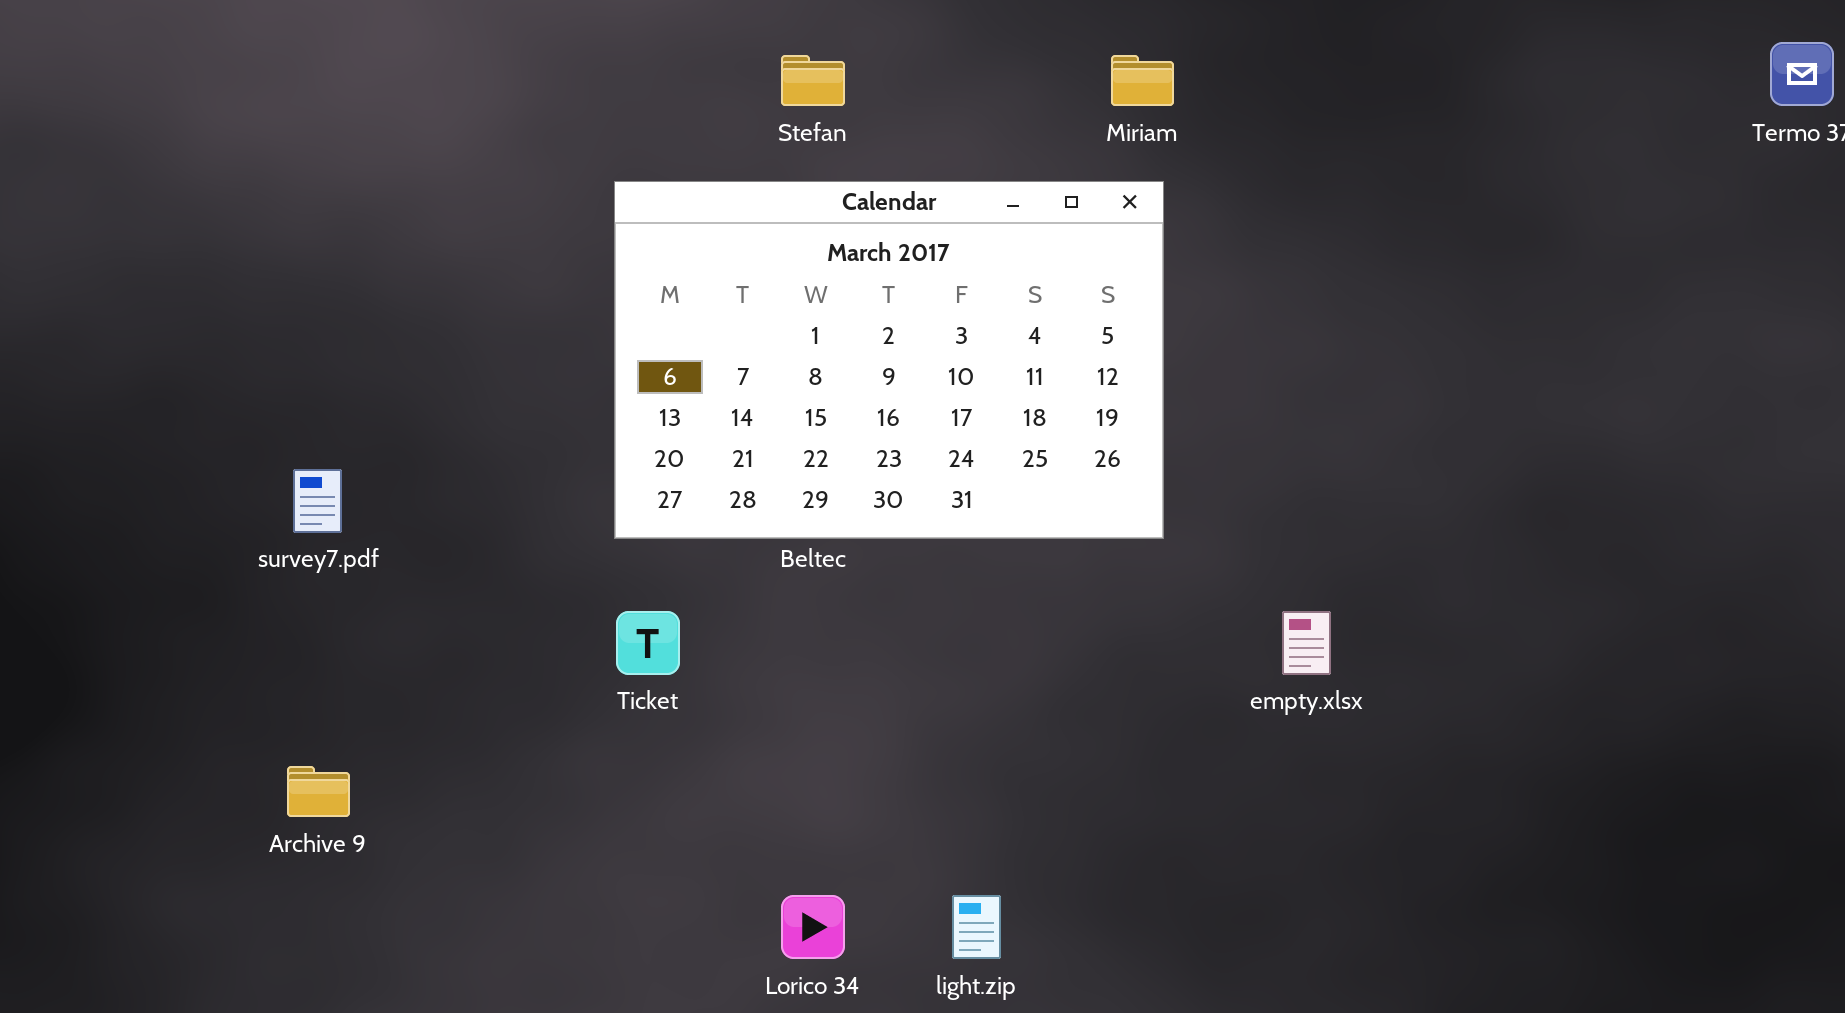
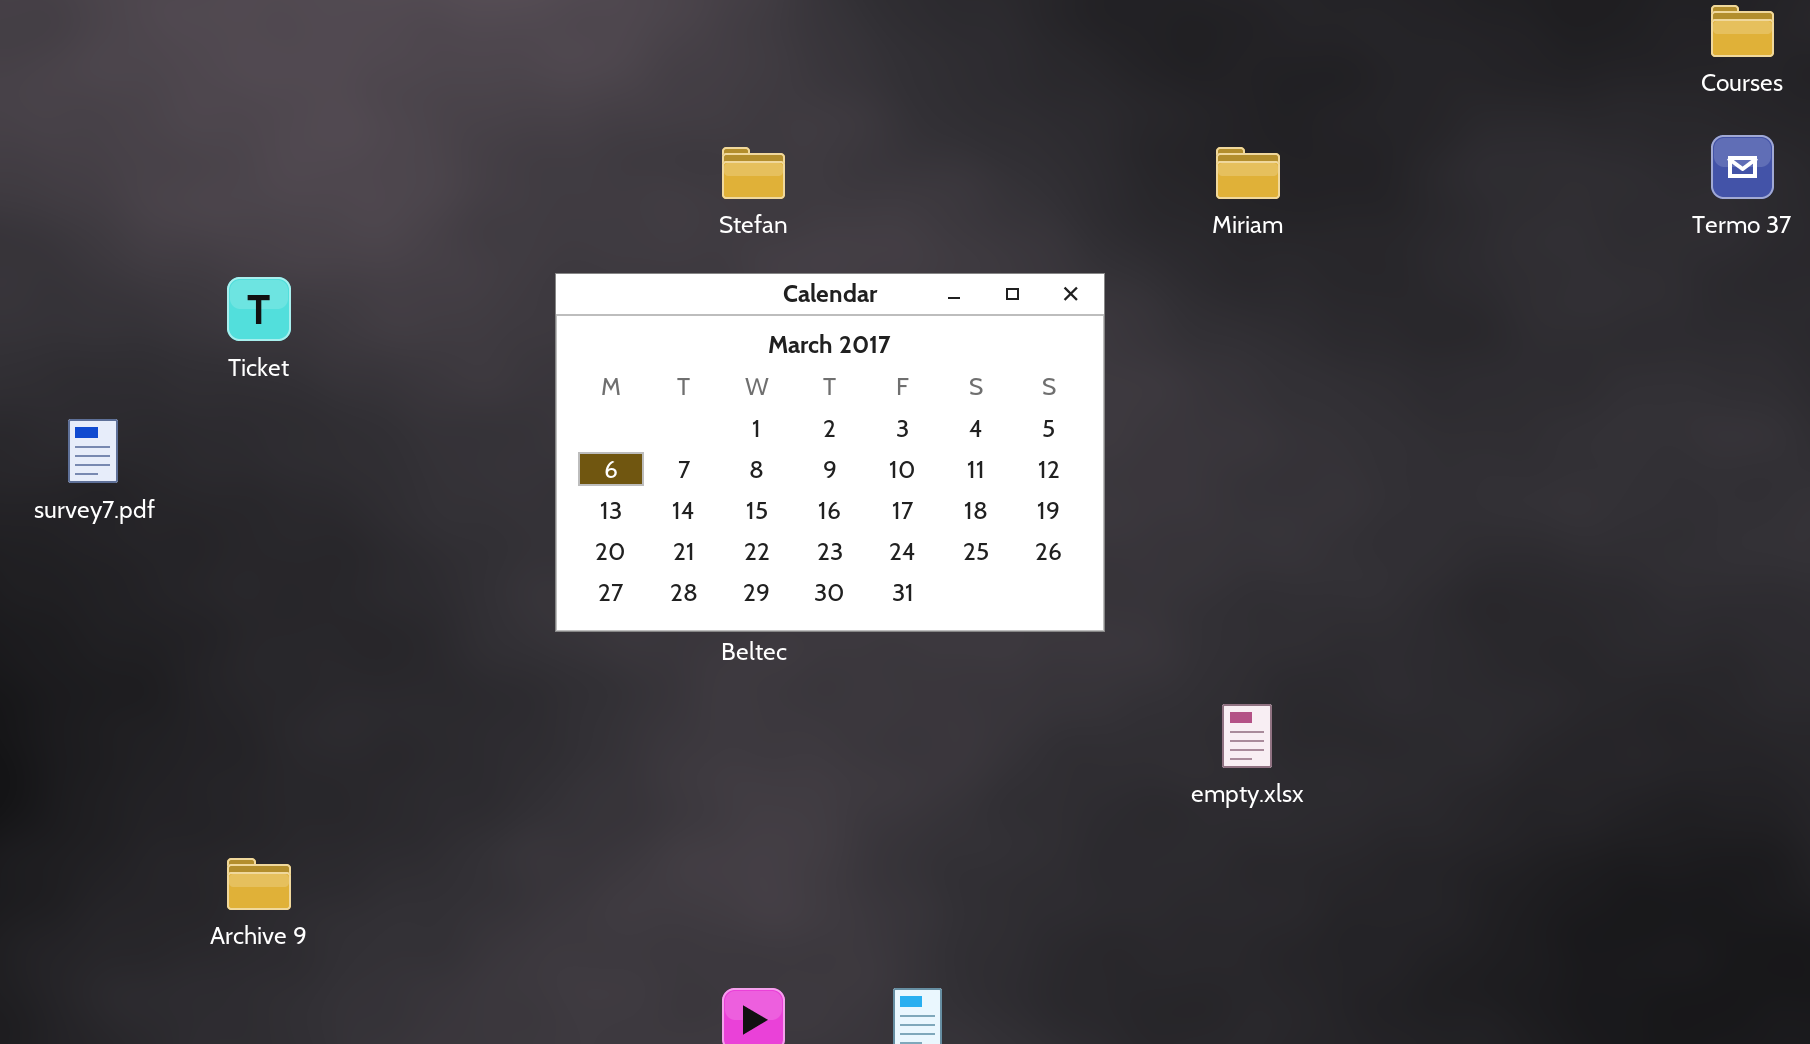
Miriam: [1111,55,1174,106] -> [1216,147,1280,199], moved
survey7.pdf: [293,469,342,533] -> [68,419,118,483], moved
Ticket: [616,611,680,675] -> [227,277,291,341], moved

